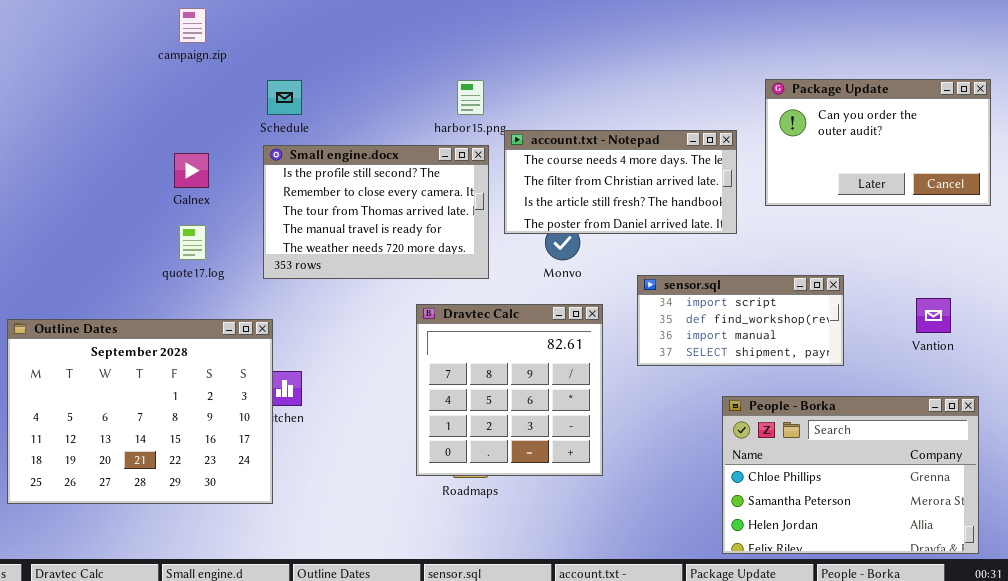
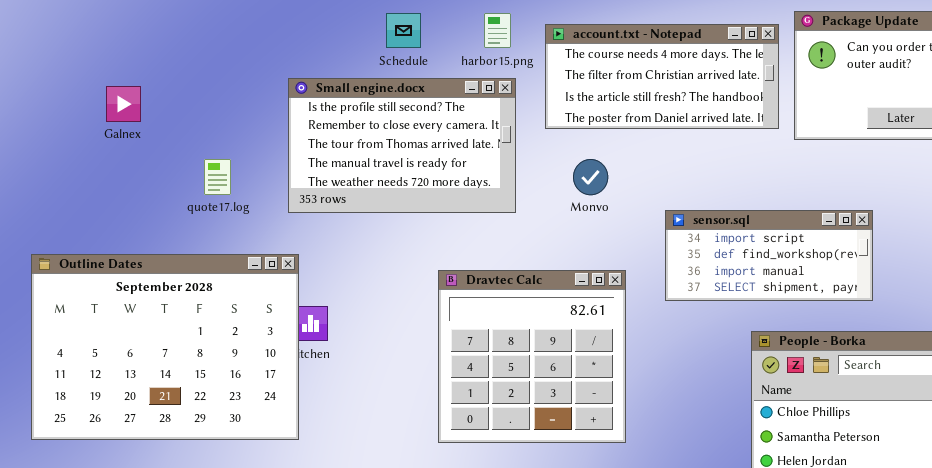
Schedule: [267,80,302,115] -> [386,13,421,48], moved
account.txt - Notepad: [504,130,737,234] -> [545,24,779,129], moved
Galnex: [174,153,209,188] -> [106,86,141,122], moved
Dravtec Calc: [416,304,603,476] -> [438,270,626,443], moved

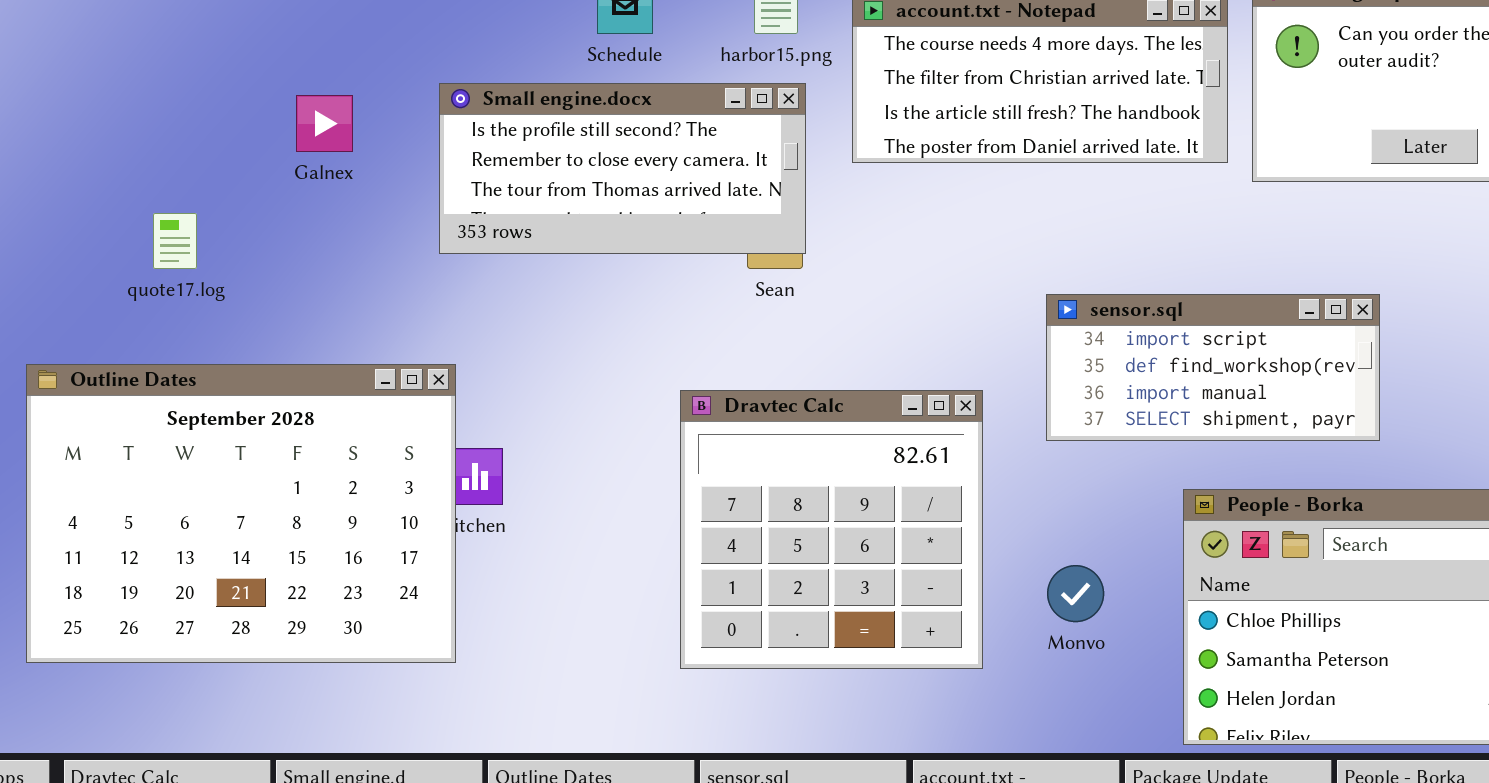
Small engine.docx: [288,78,516,213] -> [439,83,806,254], resized
Galnex: [106,86,141,122] -> [296,95,353,152], moved
quote17.log: [204,159,231,195] -> [153,213,197,269], moved
Monvo: [573,159,608,195] -> [1047,565,1104,622], moved

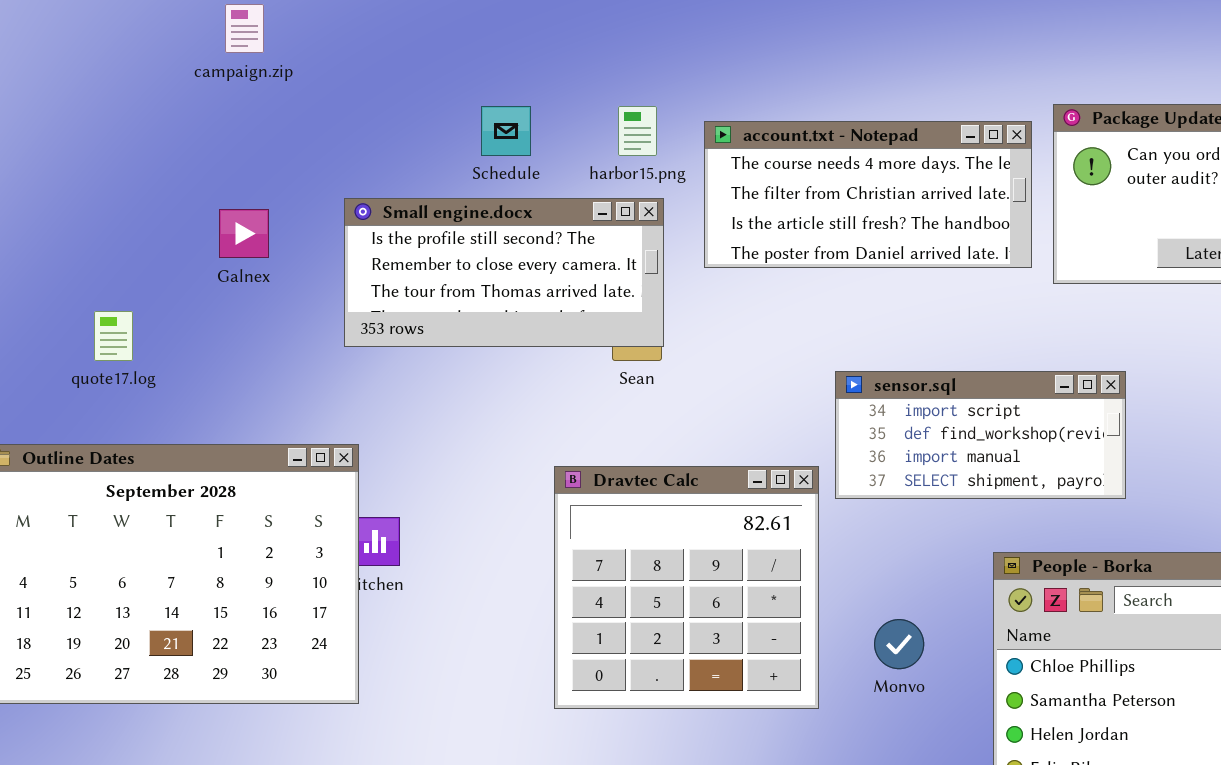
sensor.sql: [1046,294,1380,441] -> [835,371,1126,499], moved

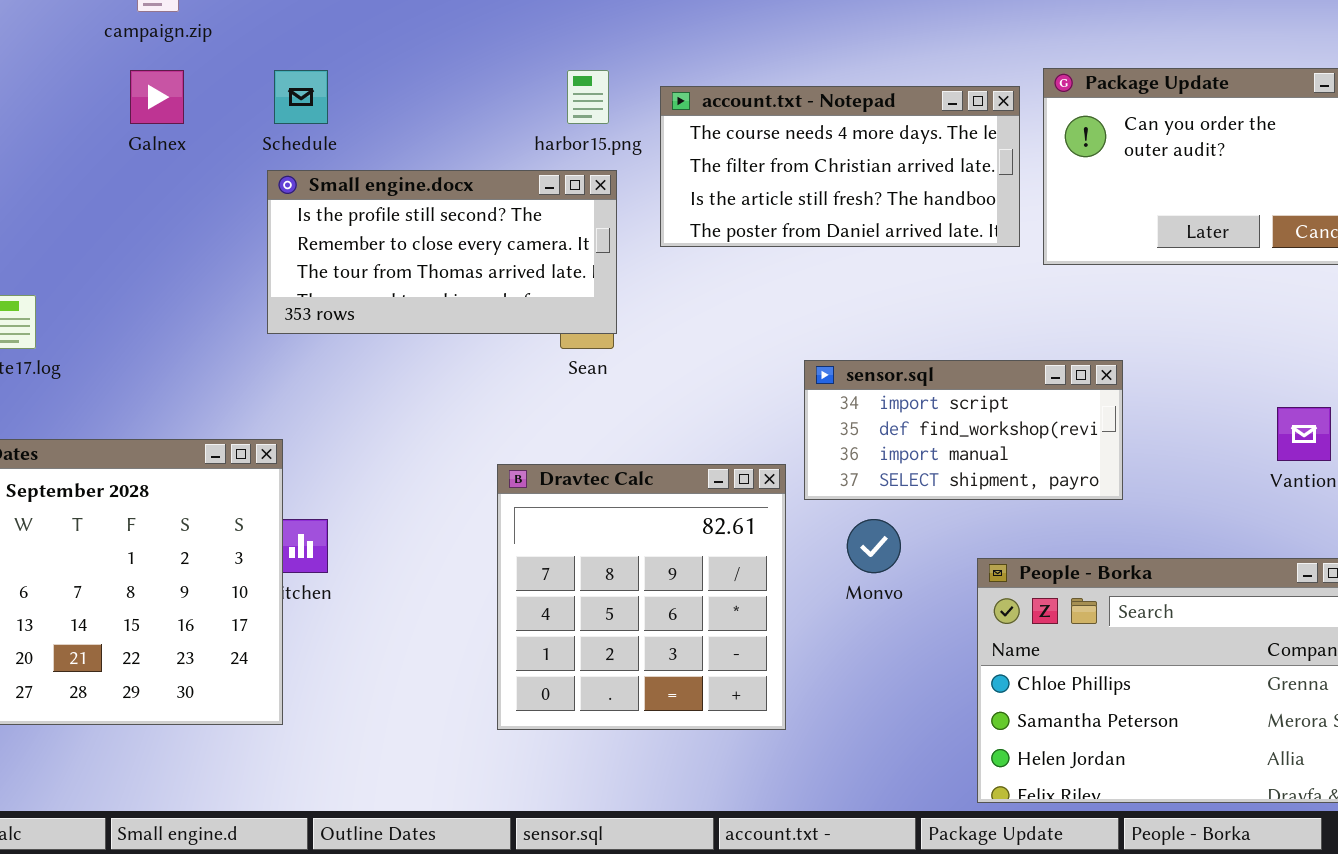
Schedule: [481,106,531,156] -> [274,70,328,124], moved
Galnex: [219,209,269,258] -> [130,70,184,124], moved
Monvo: [874,619,924,669] -> [847,519,901,573], moved

